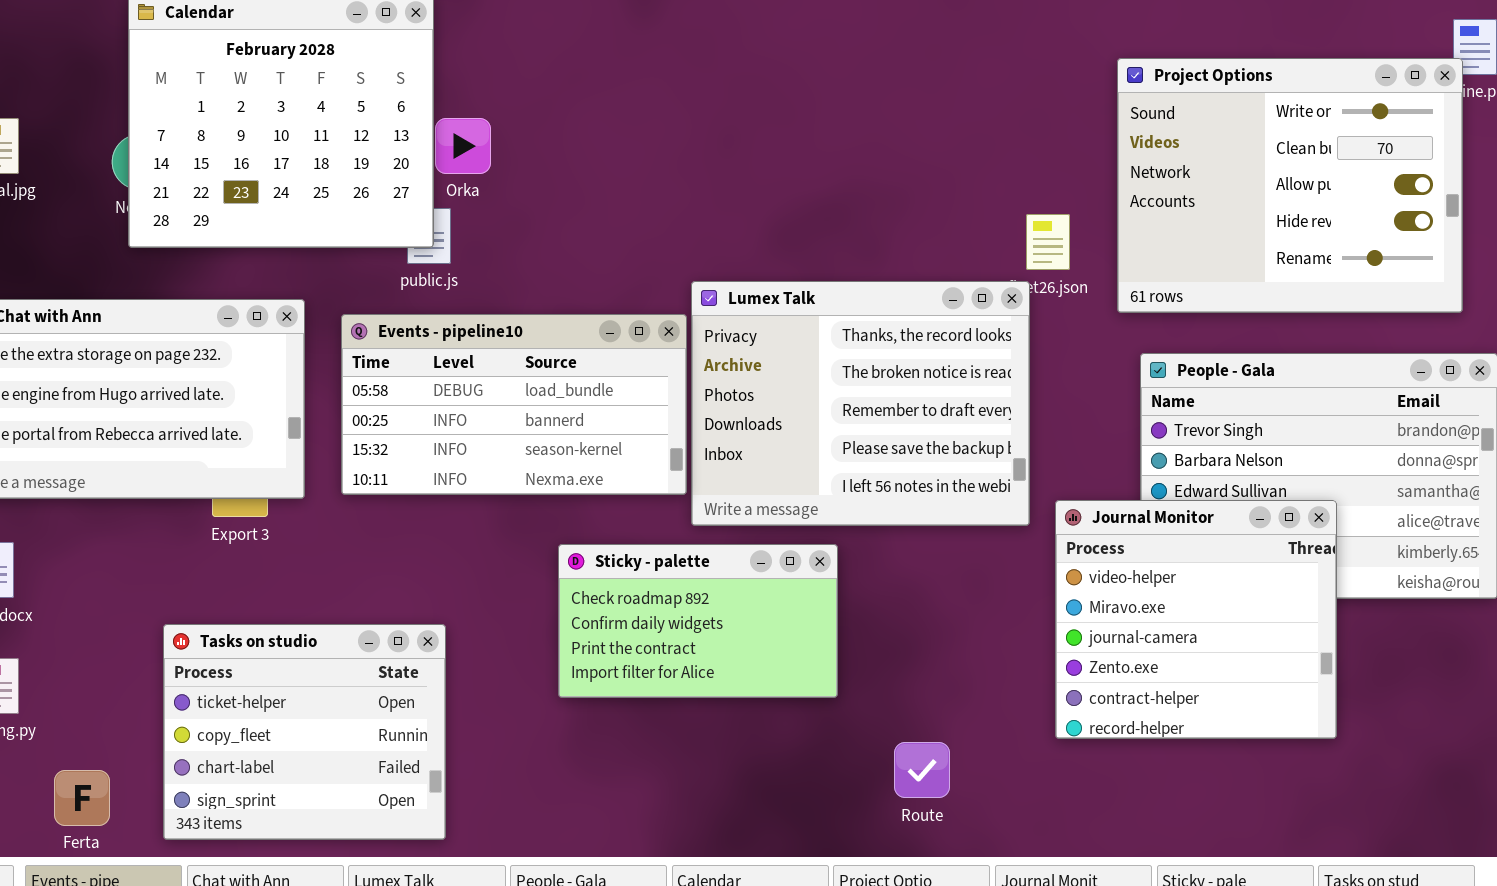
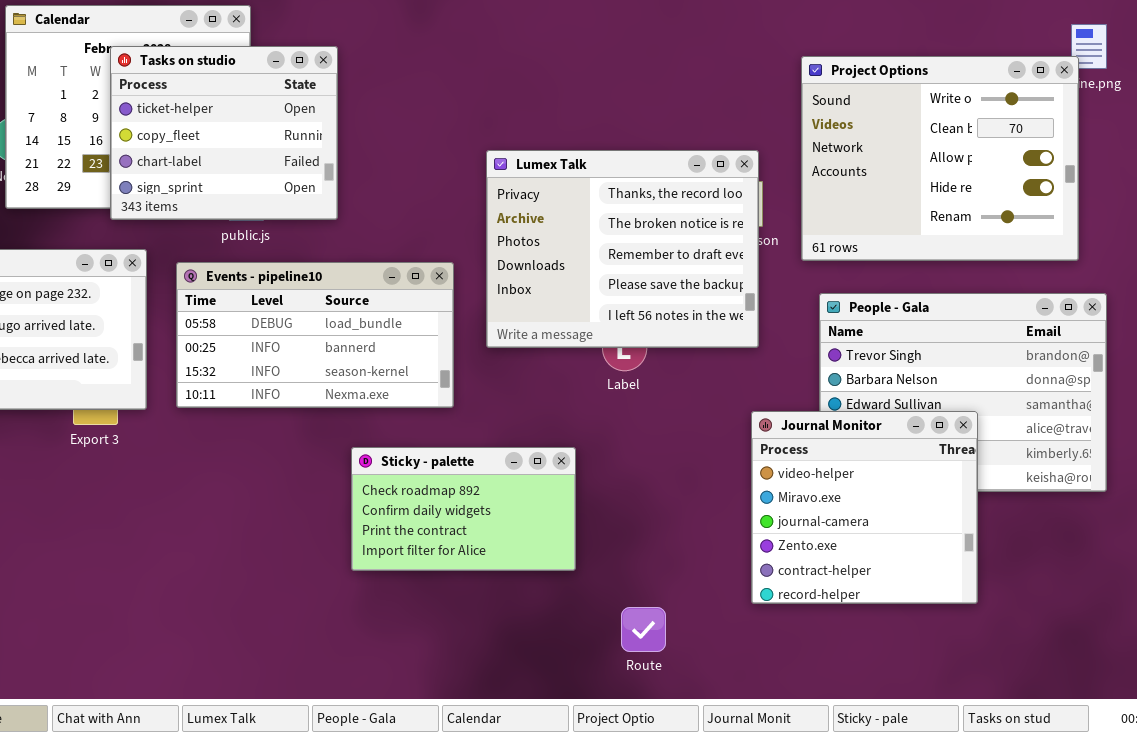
Lumex Talk: [691,281,1030,526] -> [486,150,759,348], moved
Tasks on studio: [163,624,446,840] -> [110,46,338,220], moved

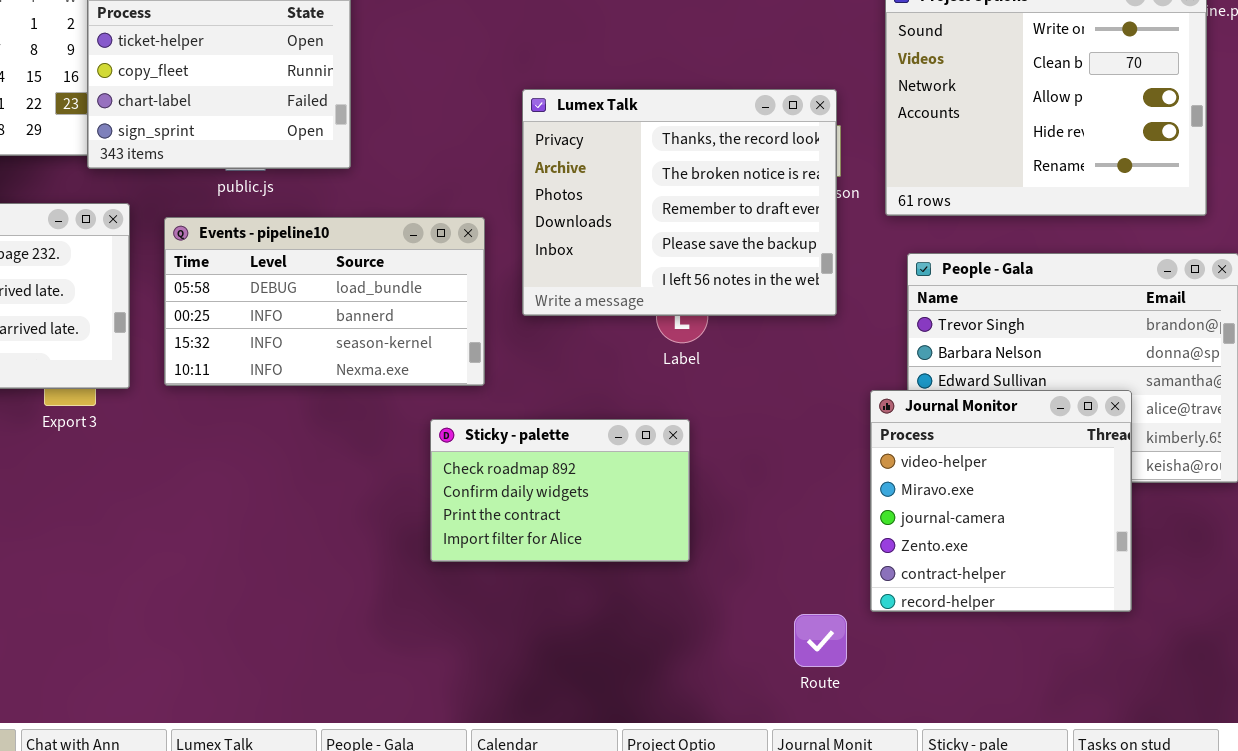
Journal Monitor: [751,411,978,604] -> [870,390,1132,612], moved
Sticky - palette: [351,447,576,571] -> [430,419,690,562], moved
Route: [621,607,666,652] -> [794,614,847,667], moved

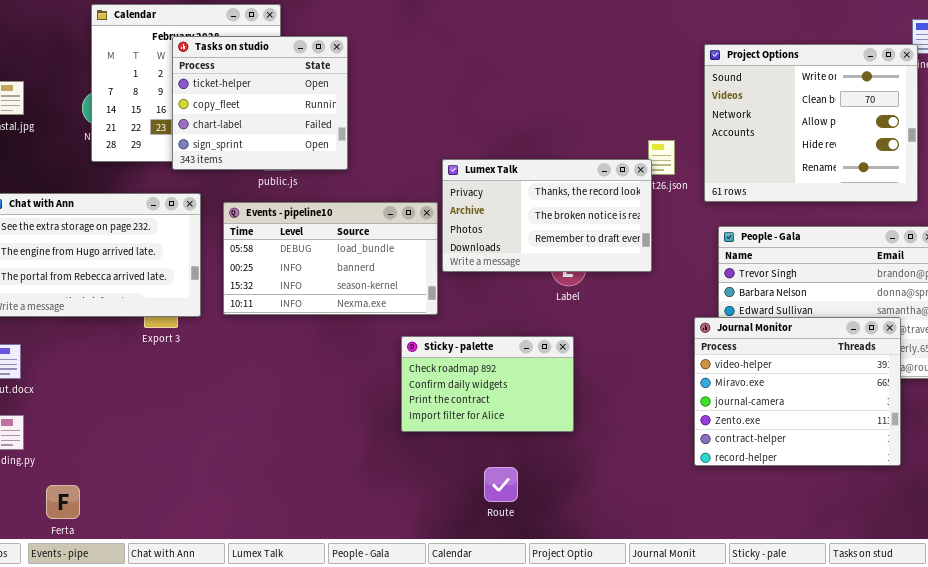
Lumex Talk: [522,89,837,316] -> [442,159,652,272], moved, resized
Journal Monitor: [870,390,1132,612] -> [694,317,901,466], resized
Route: [794,614,847,667] -> [484,467,518,502], moved

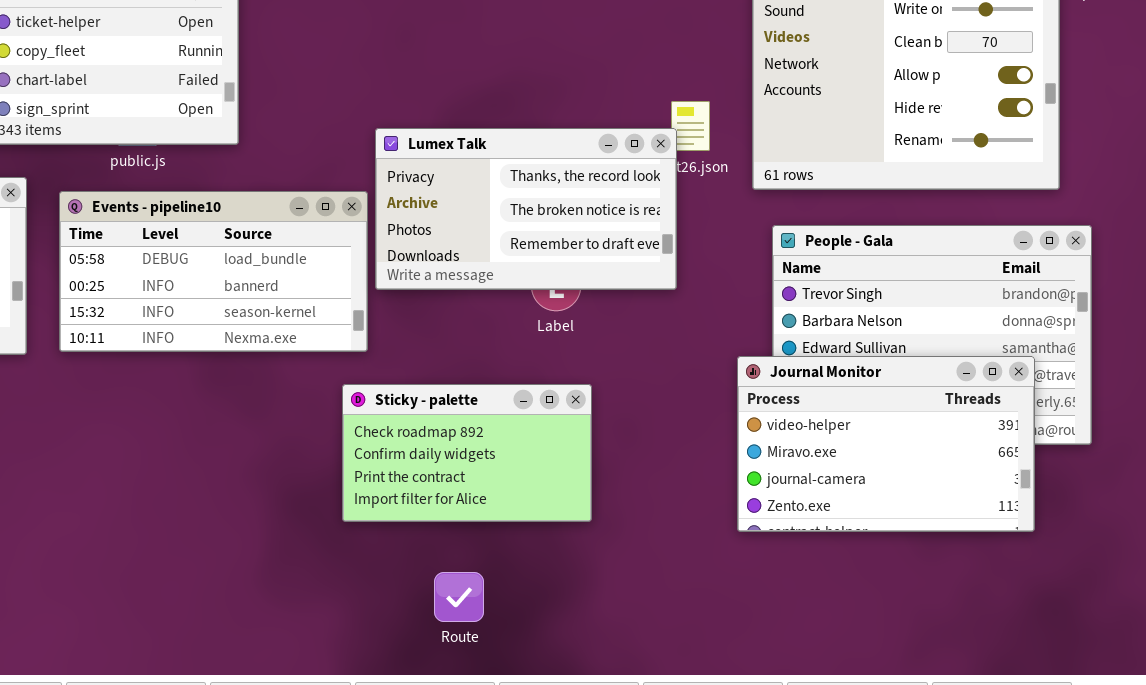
Journal Monitor: [694,317,901,466] -> [737,356,1035,532], resized
Sticky - palette: [401,336,574,432] -> [342,384,592,522], moved

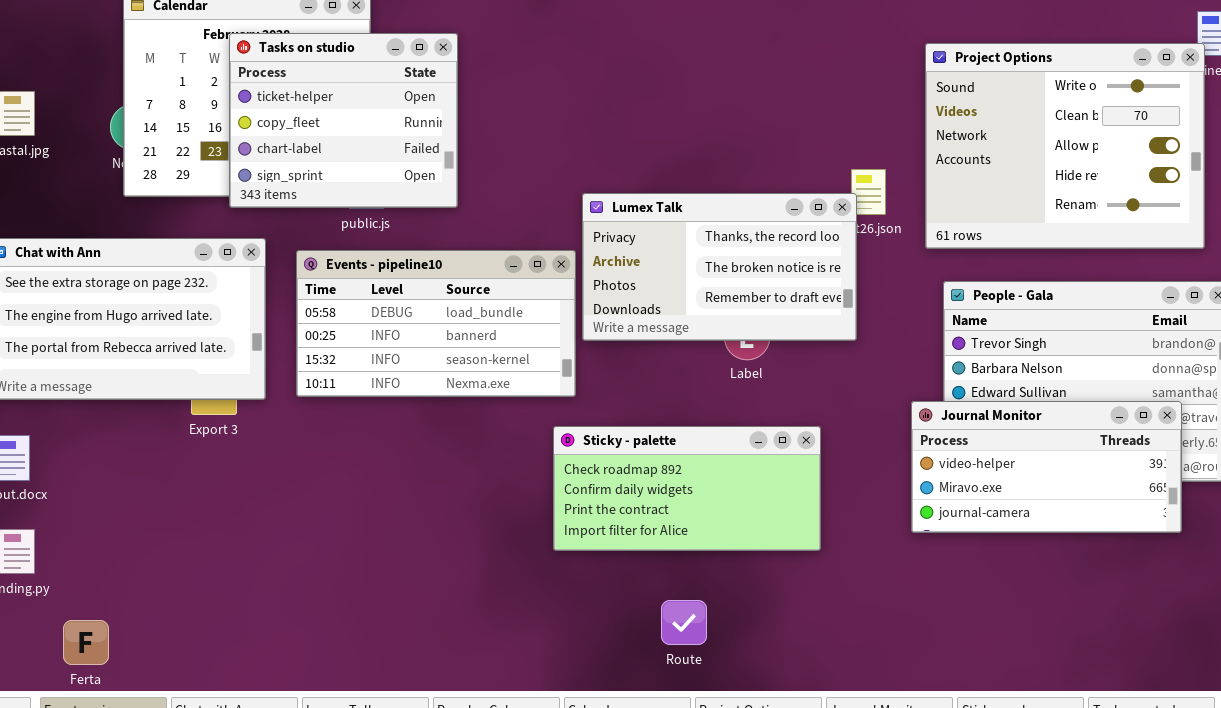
Journal Monitor: [737,356,1035,532] -> [911,401,1182,533], resized
Sticky - palette: [342,384,592,522] -> [553,426,821,551], resized
Route: [434,572,484,622] -> [661,600,707,645], moved

